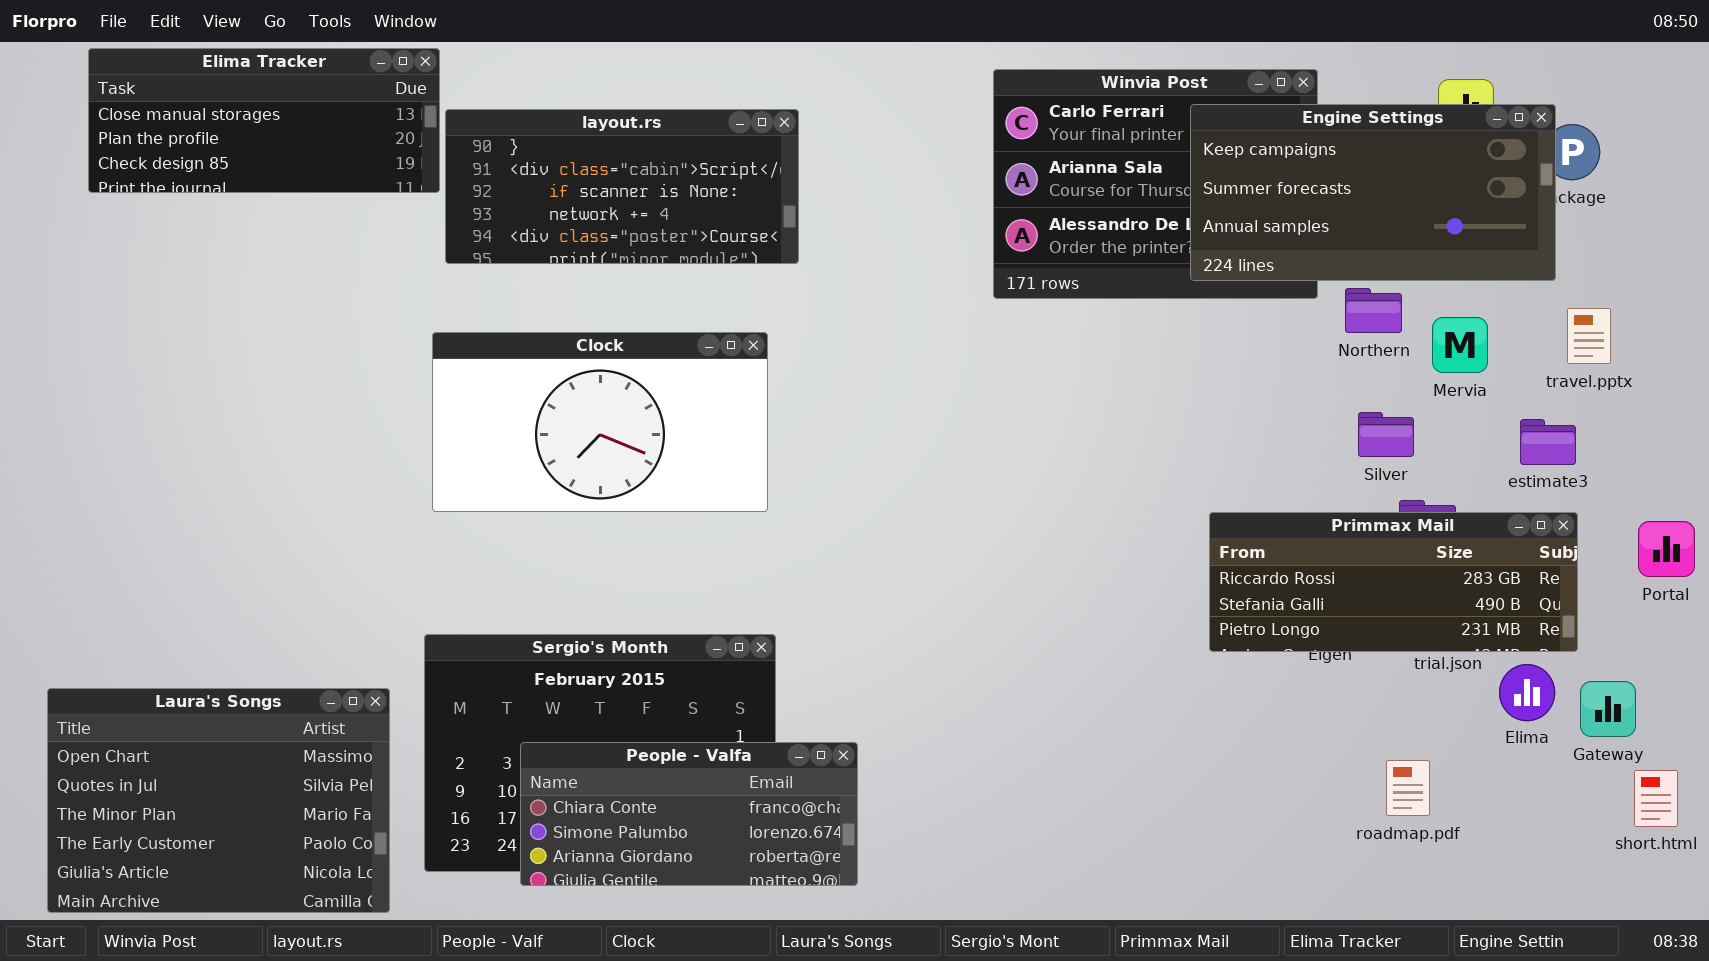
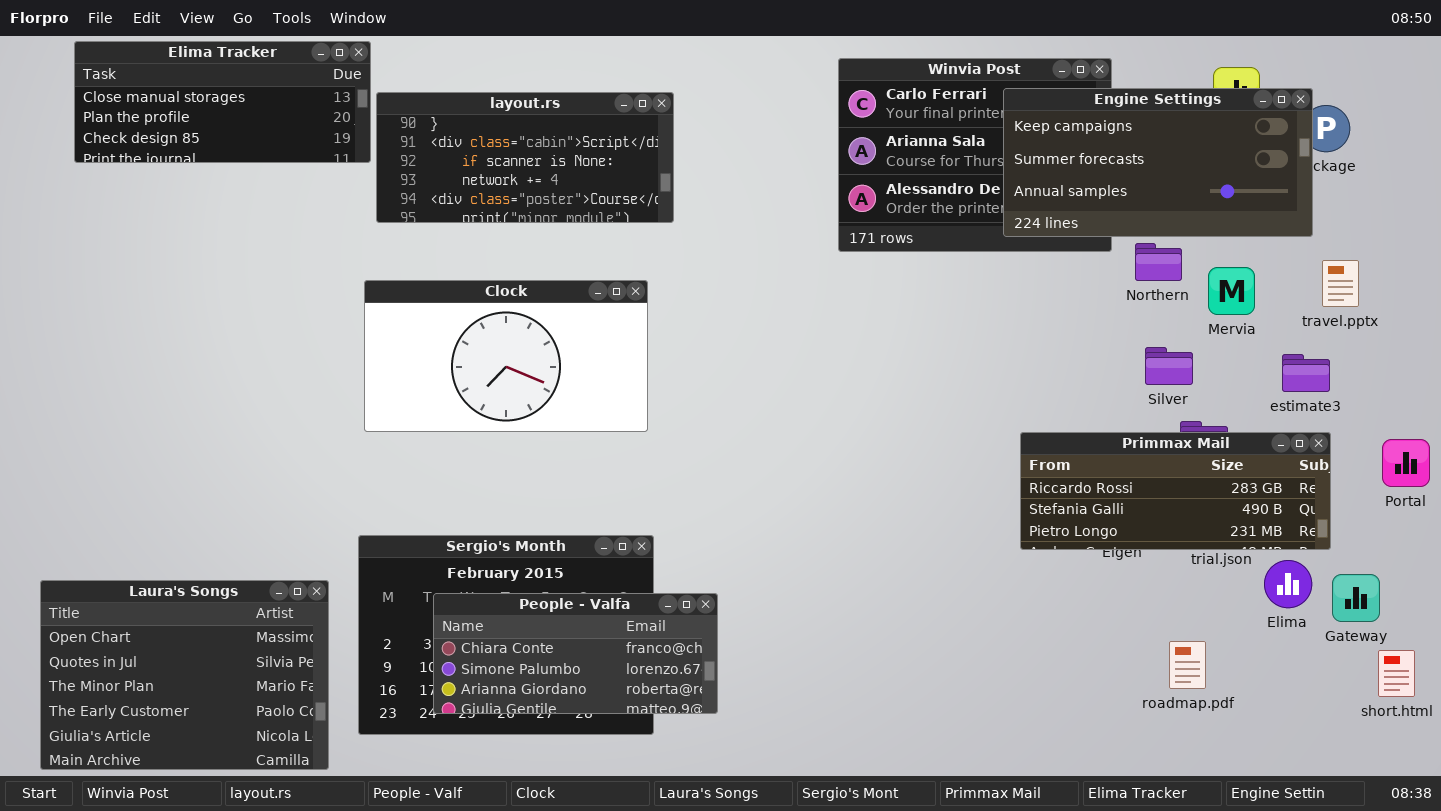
People - Valfa: [520,742,858,886] -> [433,593,718,714], moved

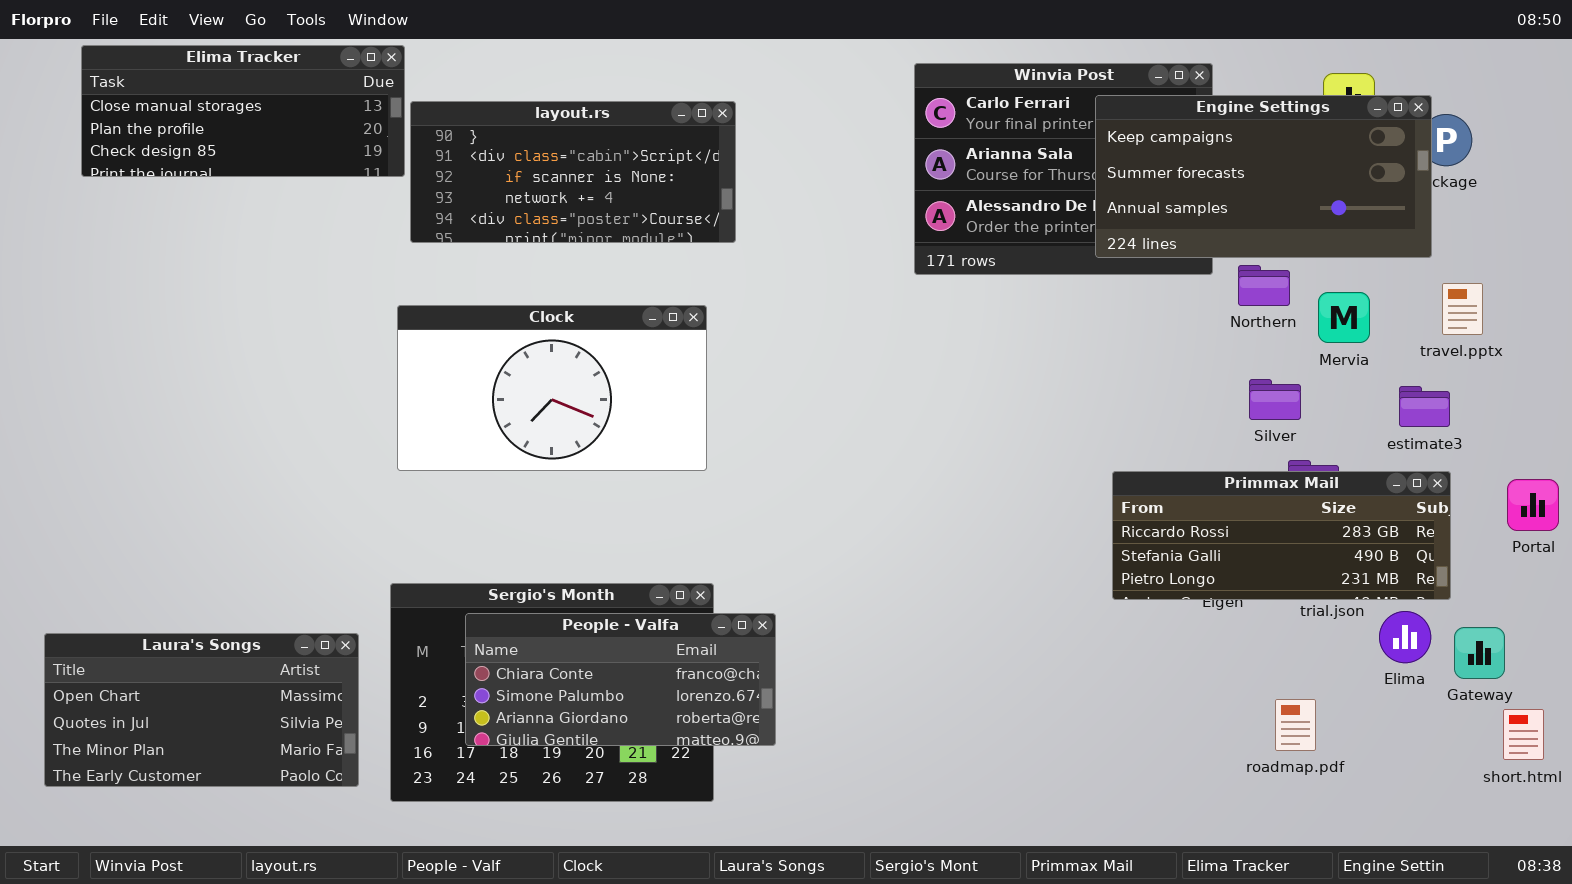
Laura's Songs: [40,580,329,770] -> [44,633,359,787], resized
People - Valfa: [433,593,718,714] -> [465,613,776,746], moved

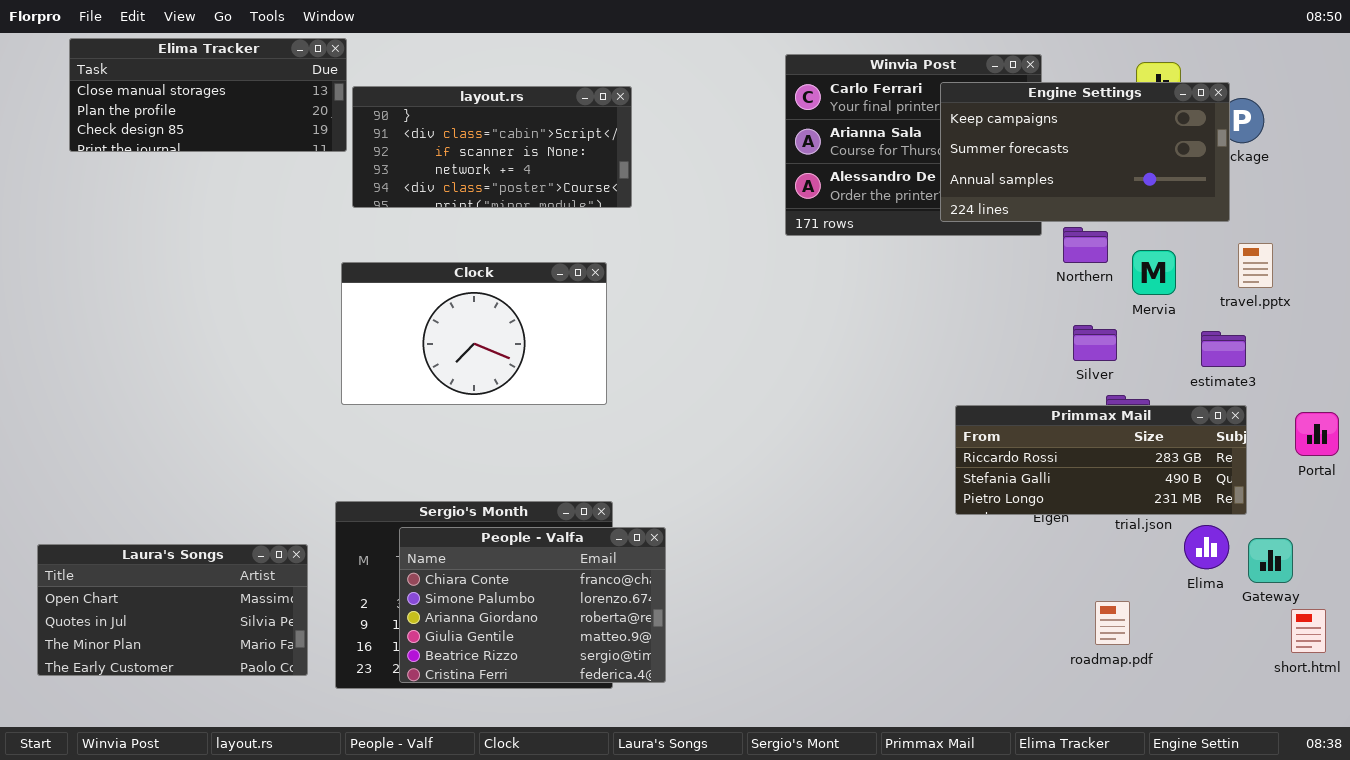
People - Valfa: [465,613,776,746] -> [399,527,666,683], resized

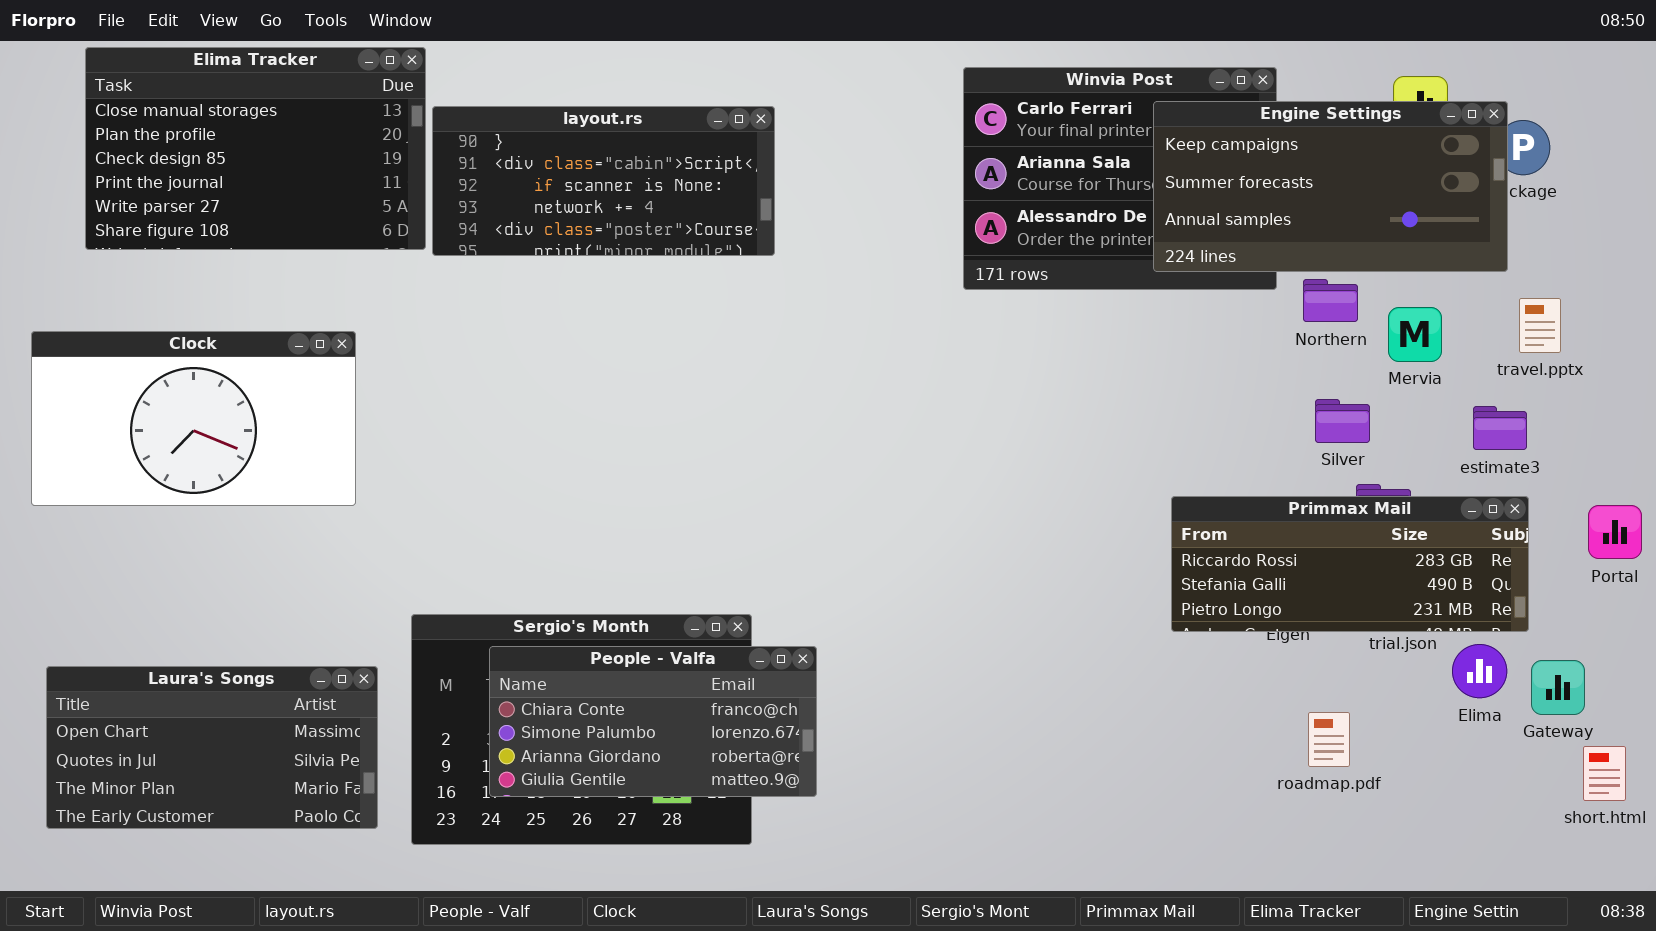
Elima Tracker: [69,38,347,152] -> [85,47,426,250], resized
Clock: [341,262,607,405] -> [31,331,356,506], moved
People - Valfa: [399,527,666,683] -> [489,646,817,797], resized
roadmap.pdf: [1095,601,1130,645] -> [1308,712,1350,767], moved

